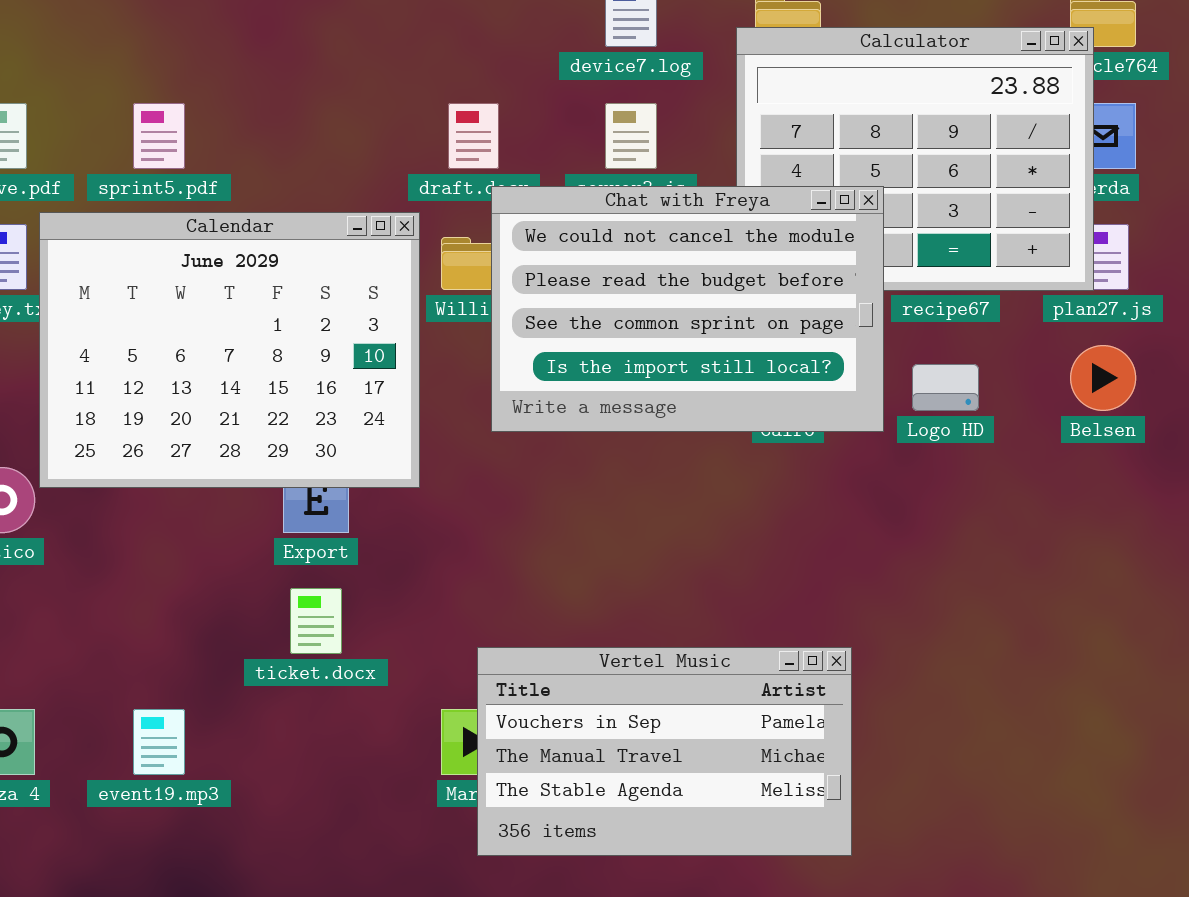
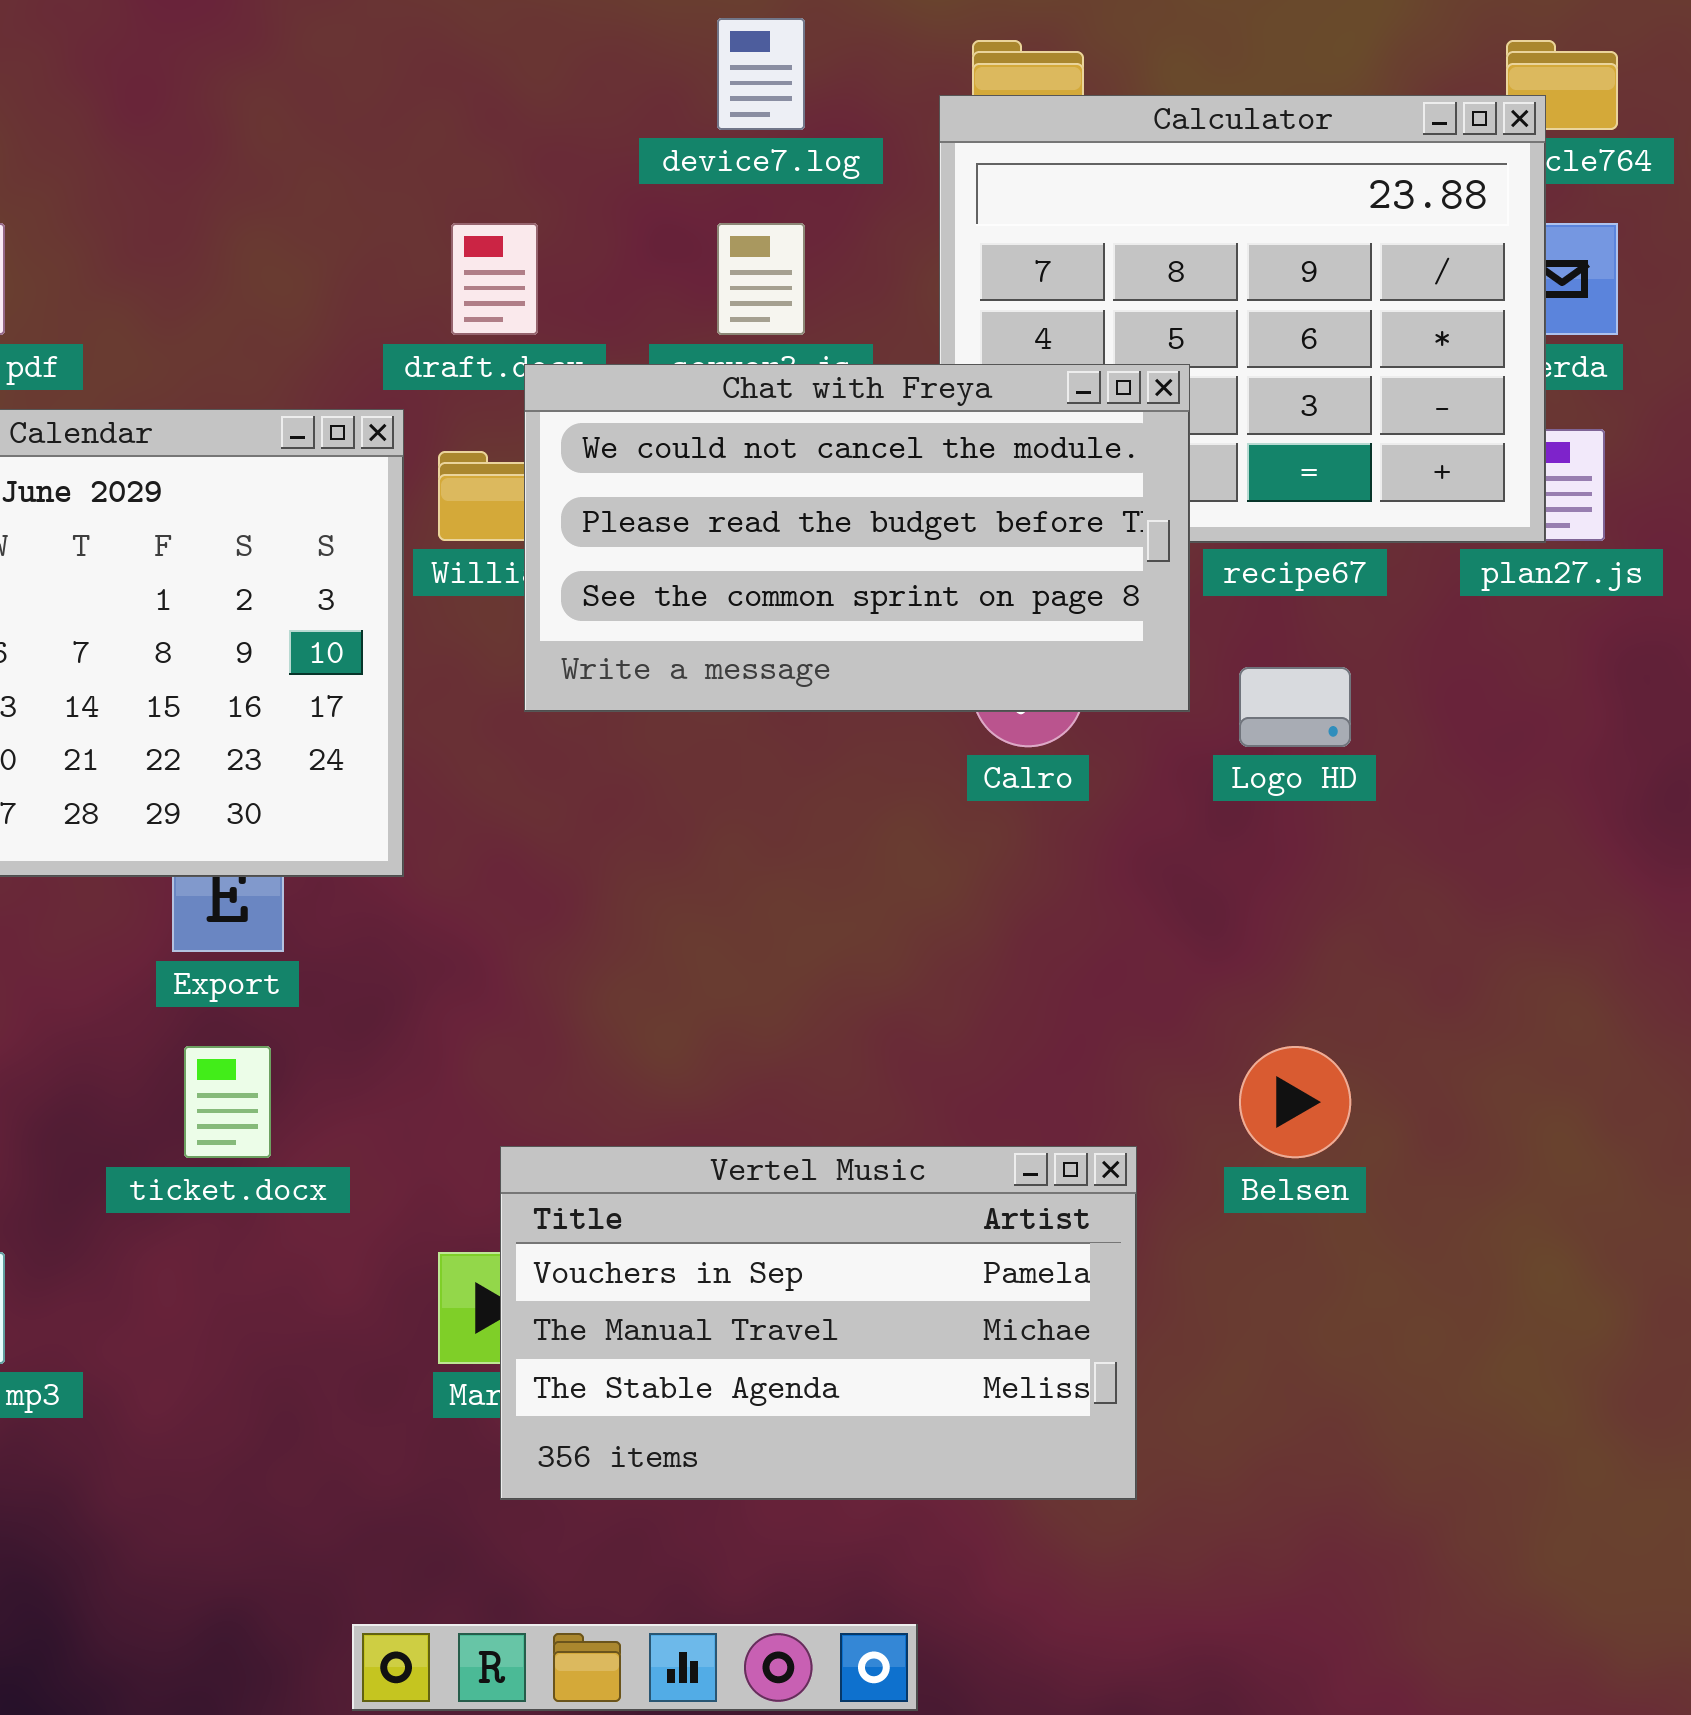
Chat with Freya: [491,186,884,432] -> [524,364,1190,712], resized
Belsen: [1070,345,1136,411] -> [1239,1046,1351,1158], moved

